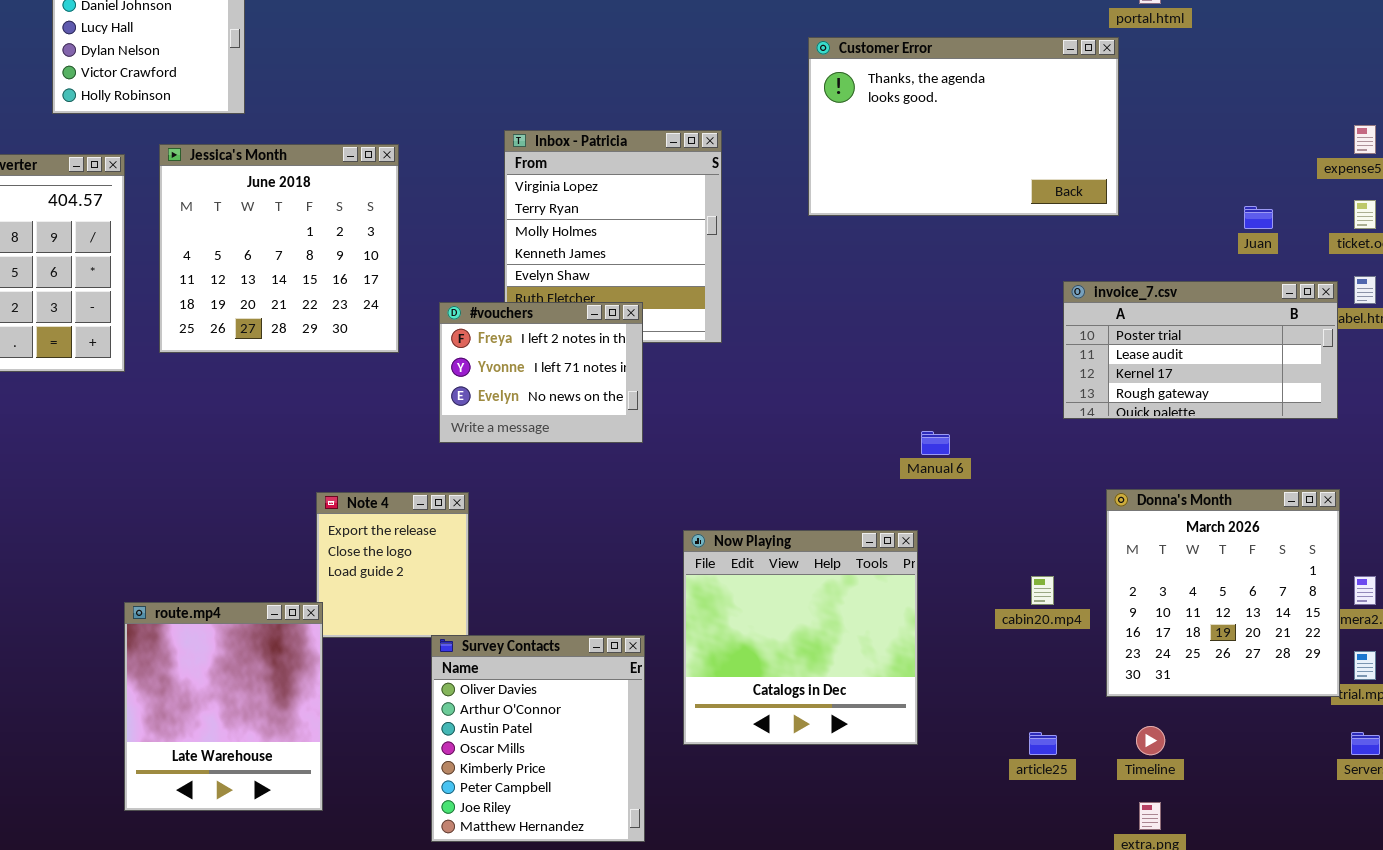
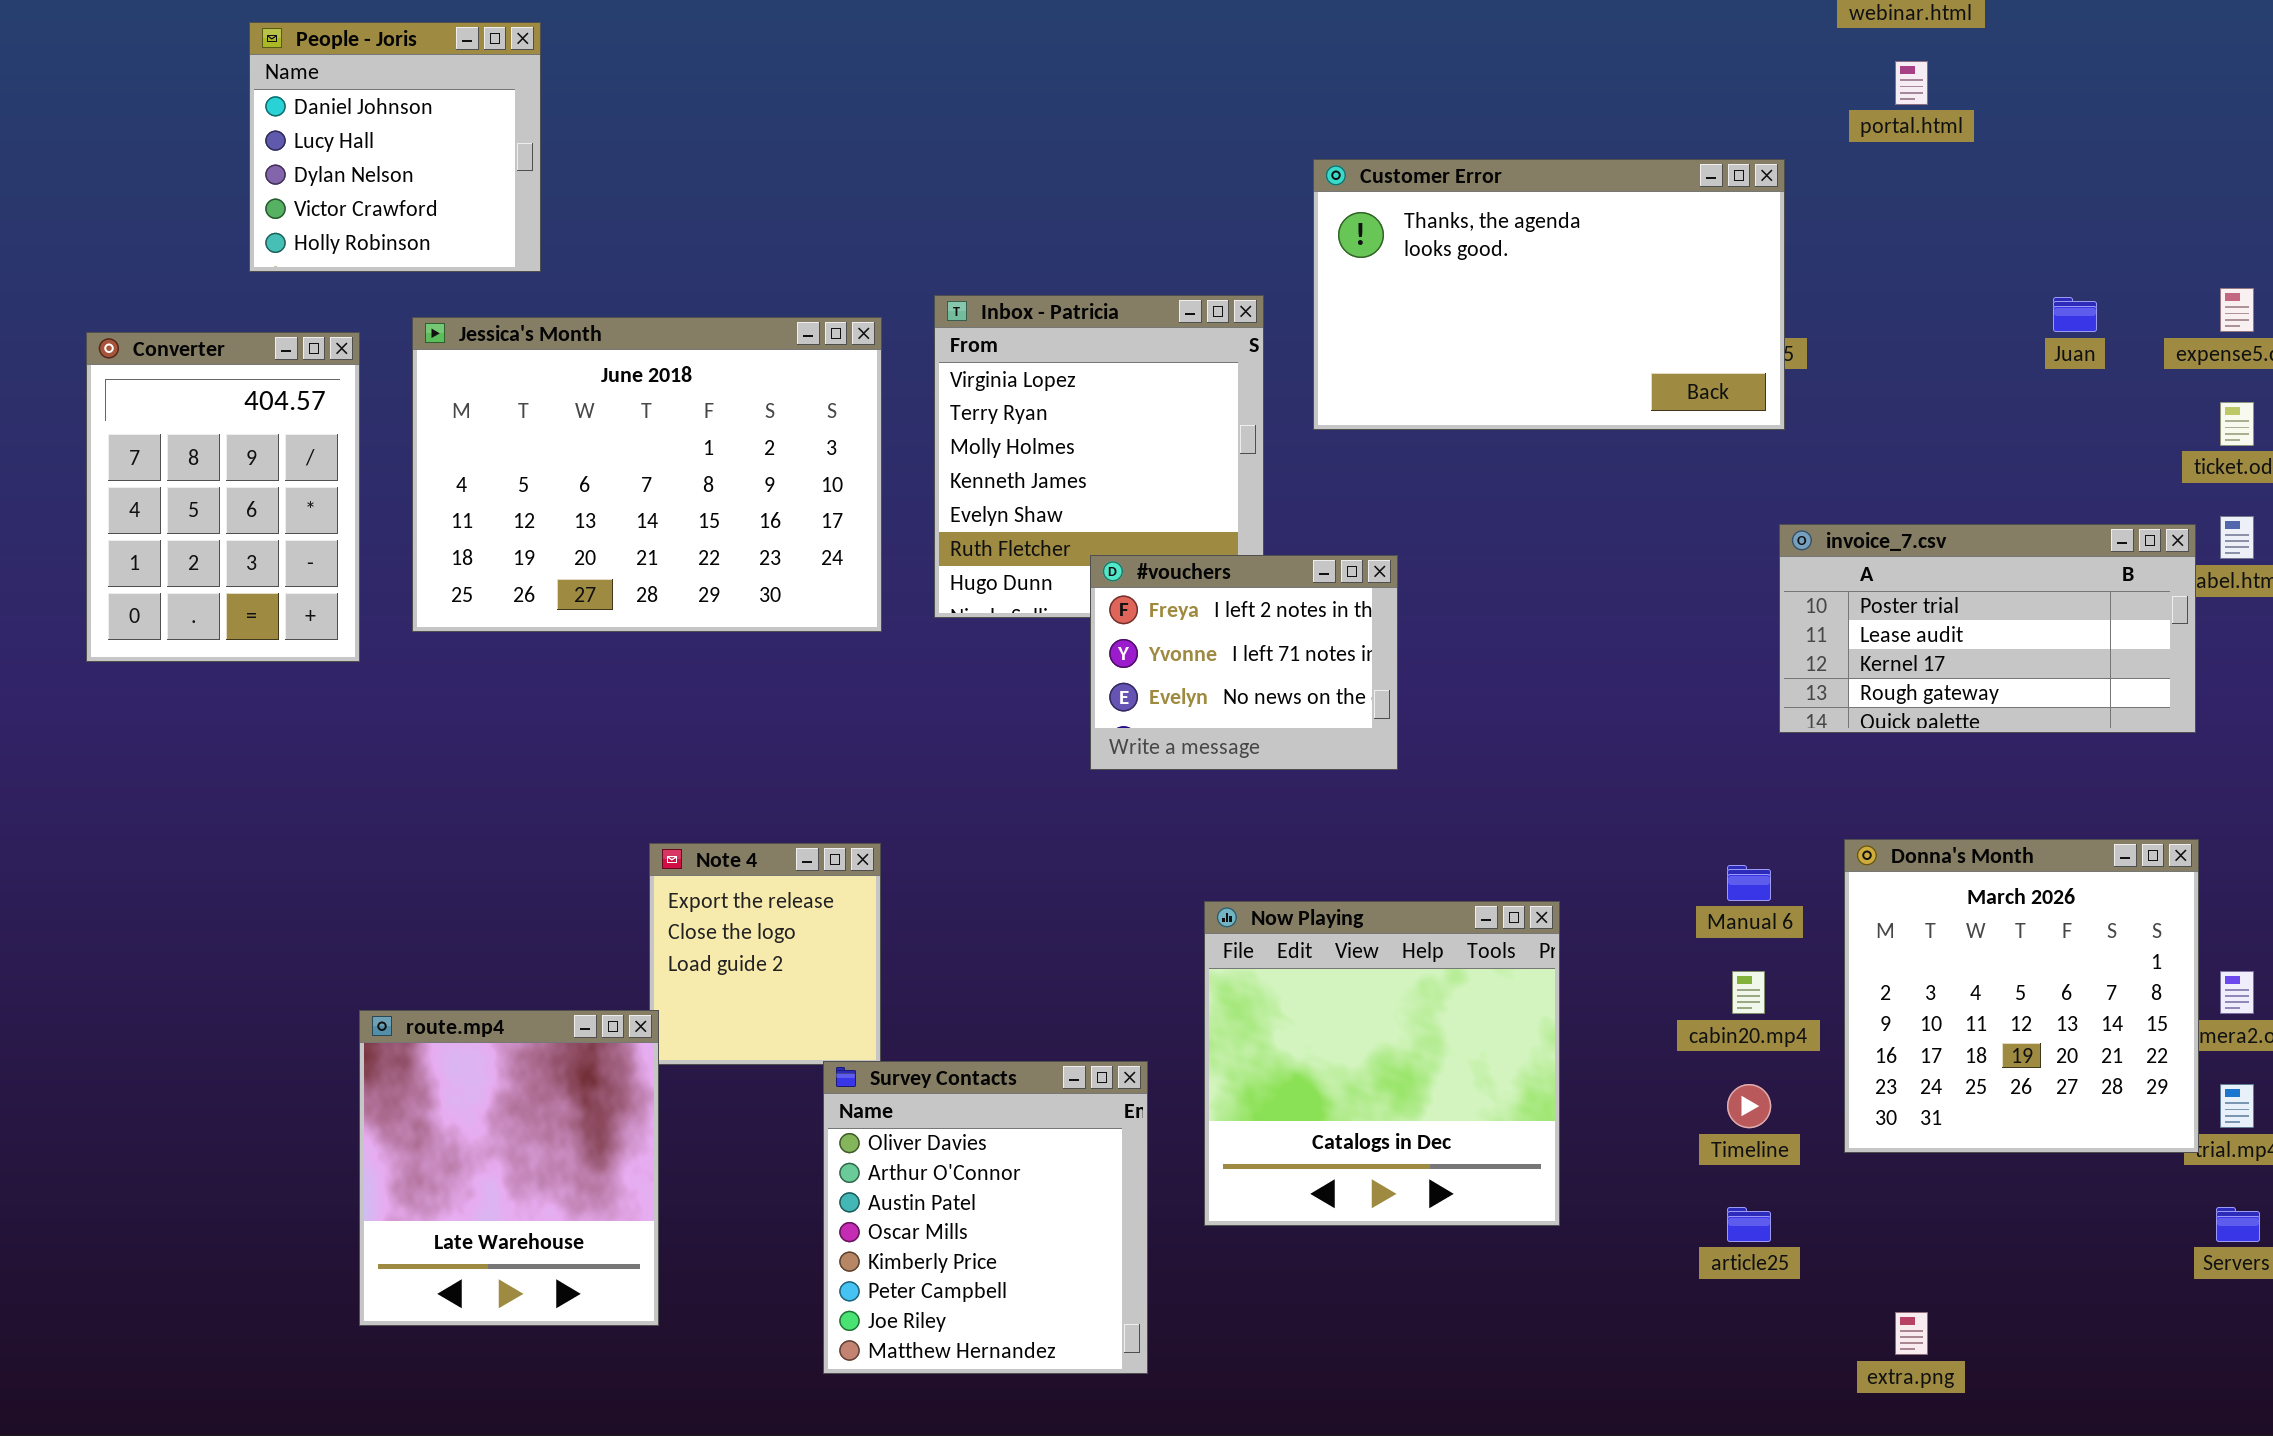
Customer Error: [808,37,1119,216] -> [1313,159,1785,430], moved
Jessica's Month: [159,144,399,353] -> [412,317,882,632], resized
Juan: [1244,206,1273,229] -> [2053,297,2097,332], moved
#vouchers: [439,302,643,443] -> [1090,555,1398,770], moved
Manual 6: [921,431,950,455] -> [1727,865,1771,901], moved
Timeline: [1136,726,1165,755] -> [1727,1084,1771,1128], moved

